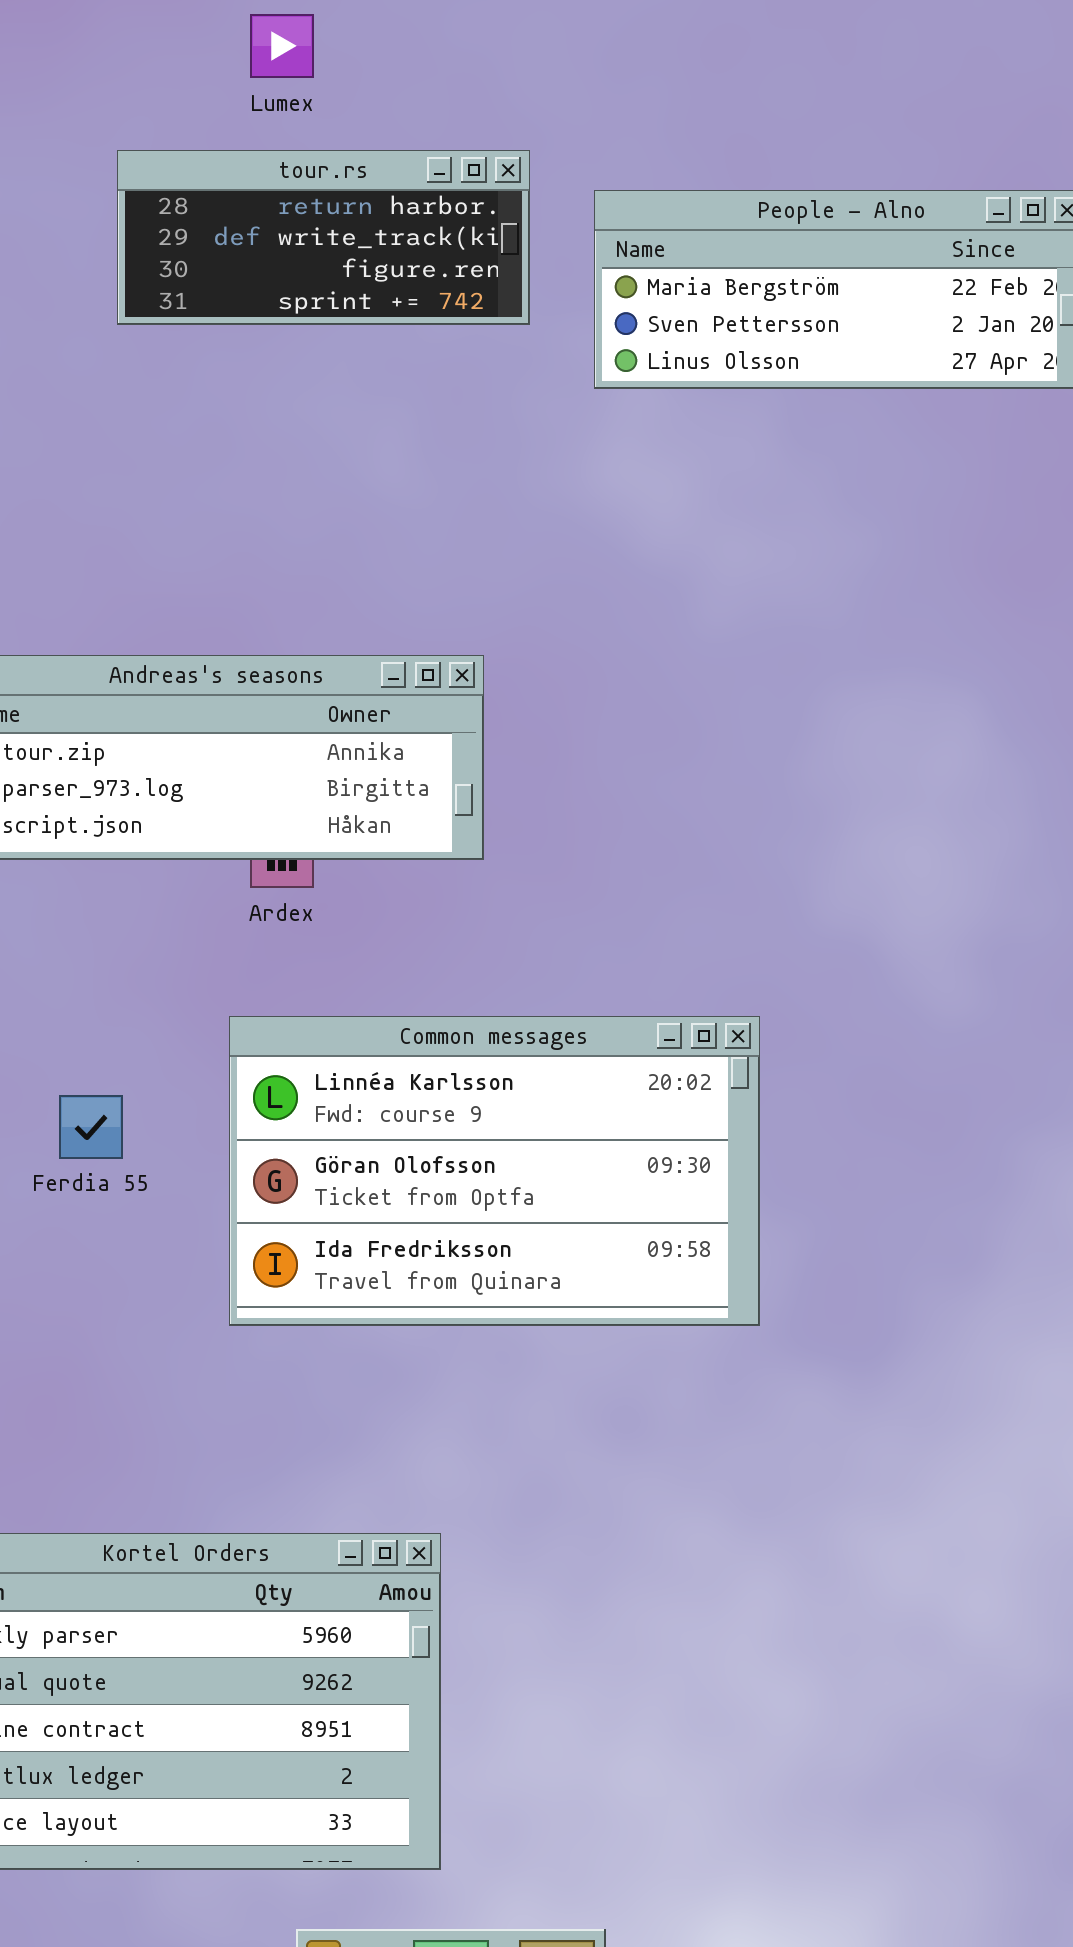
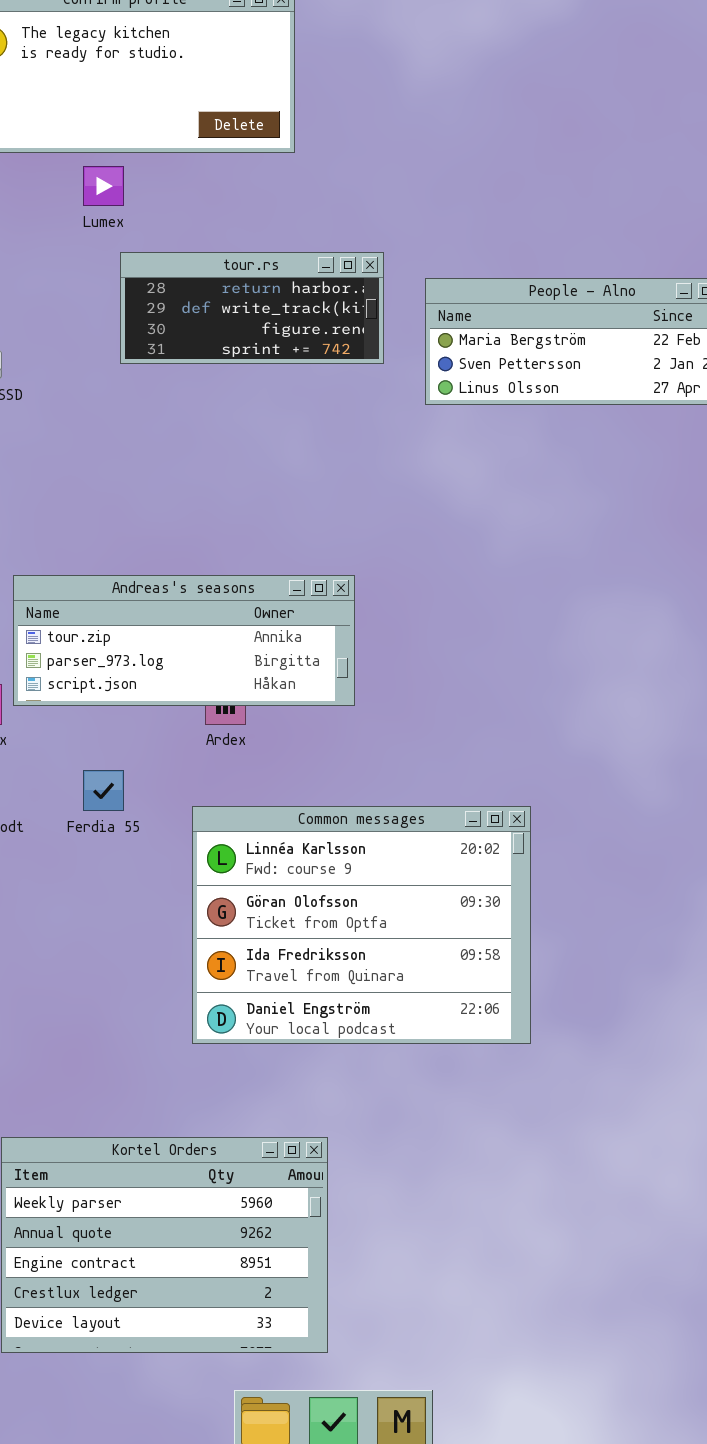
Lumex: [250,14,314,78] -> [83,166,124,206], moved
Common messages: [229,1016,760,1326] -> [192,806,531,1044], resized
Ferdia 55: [59,1095,123,1159] -> [83,770,124,811], moved

